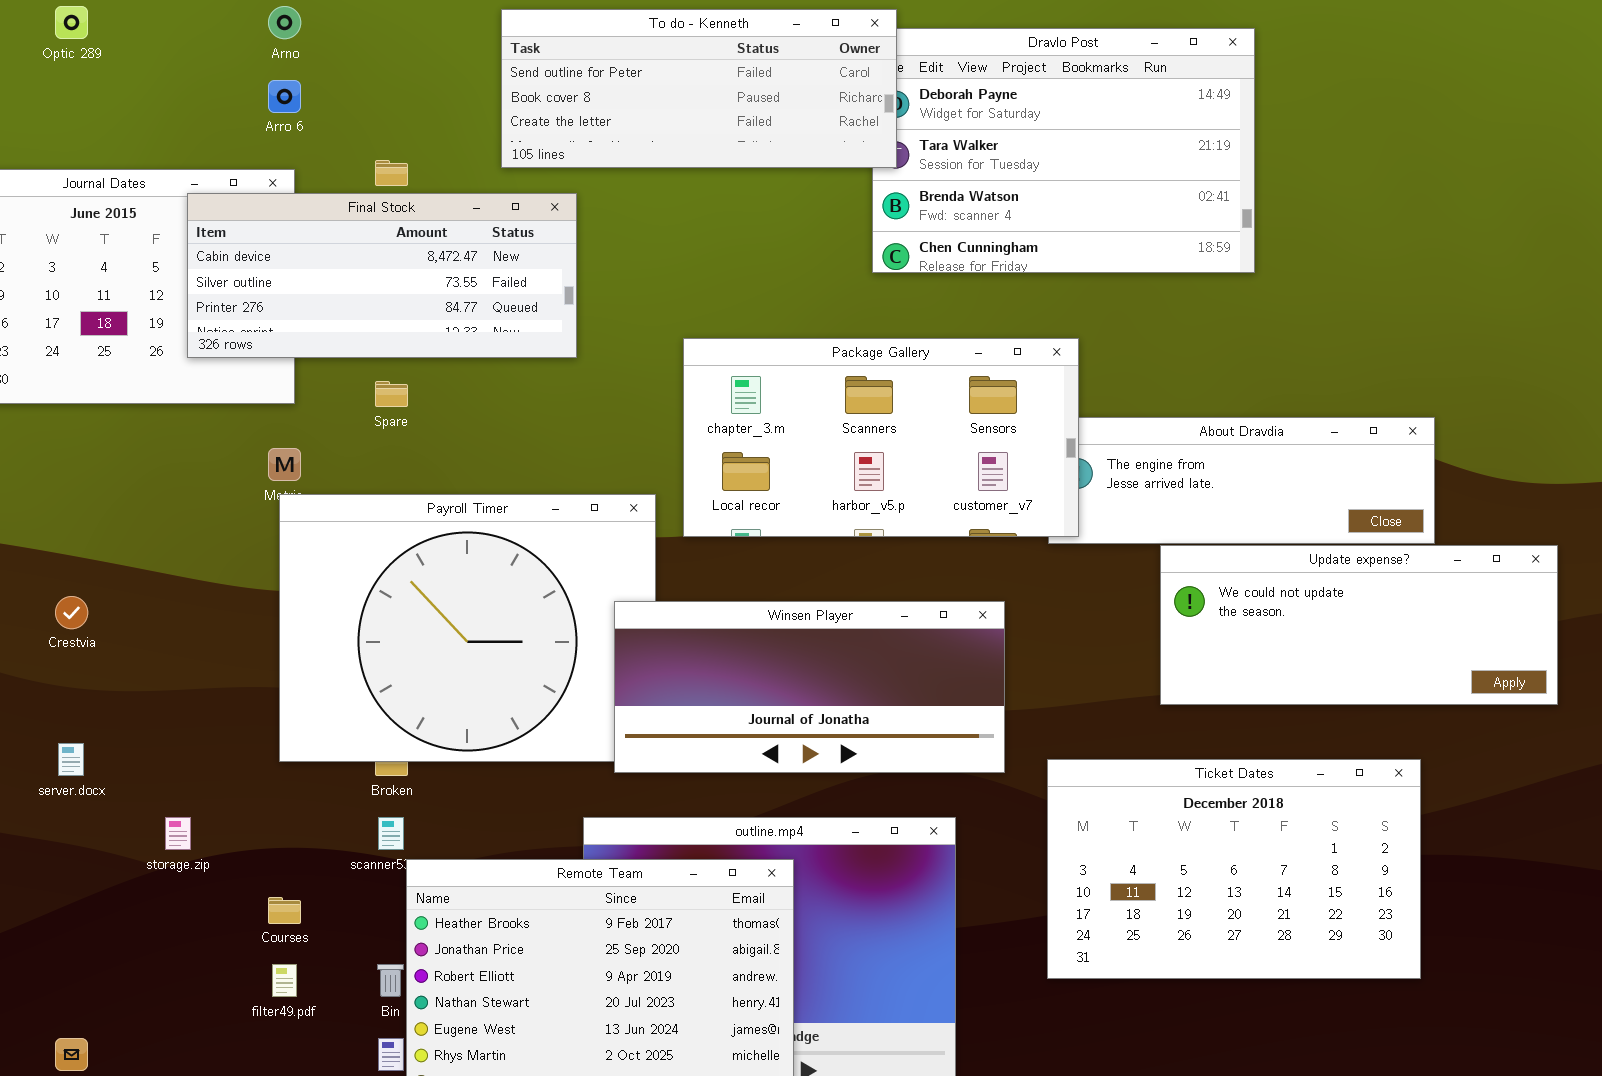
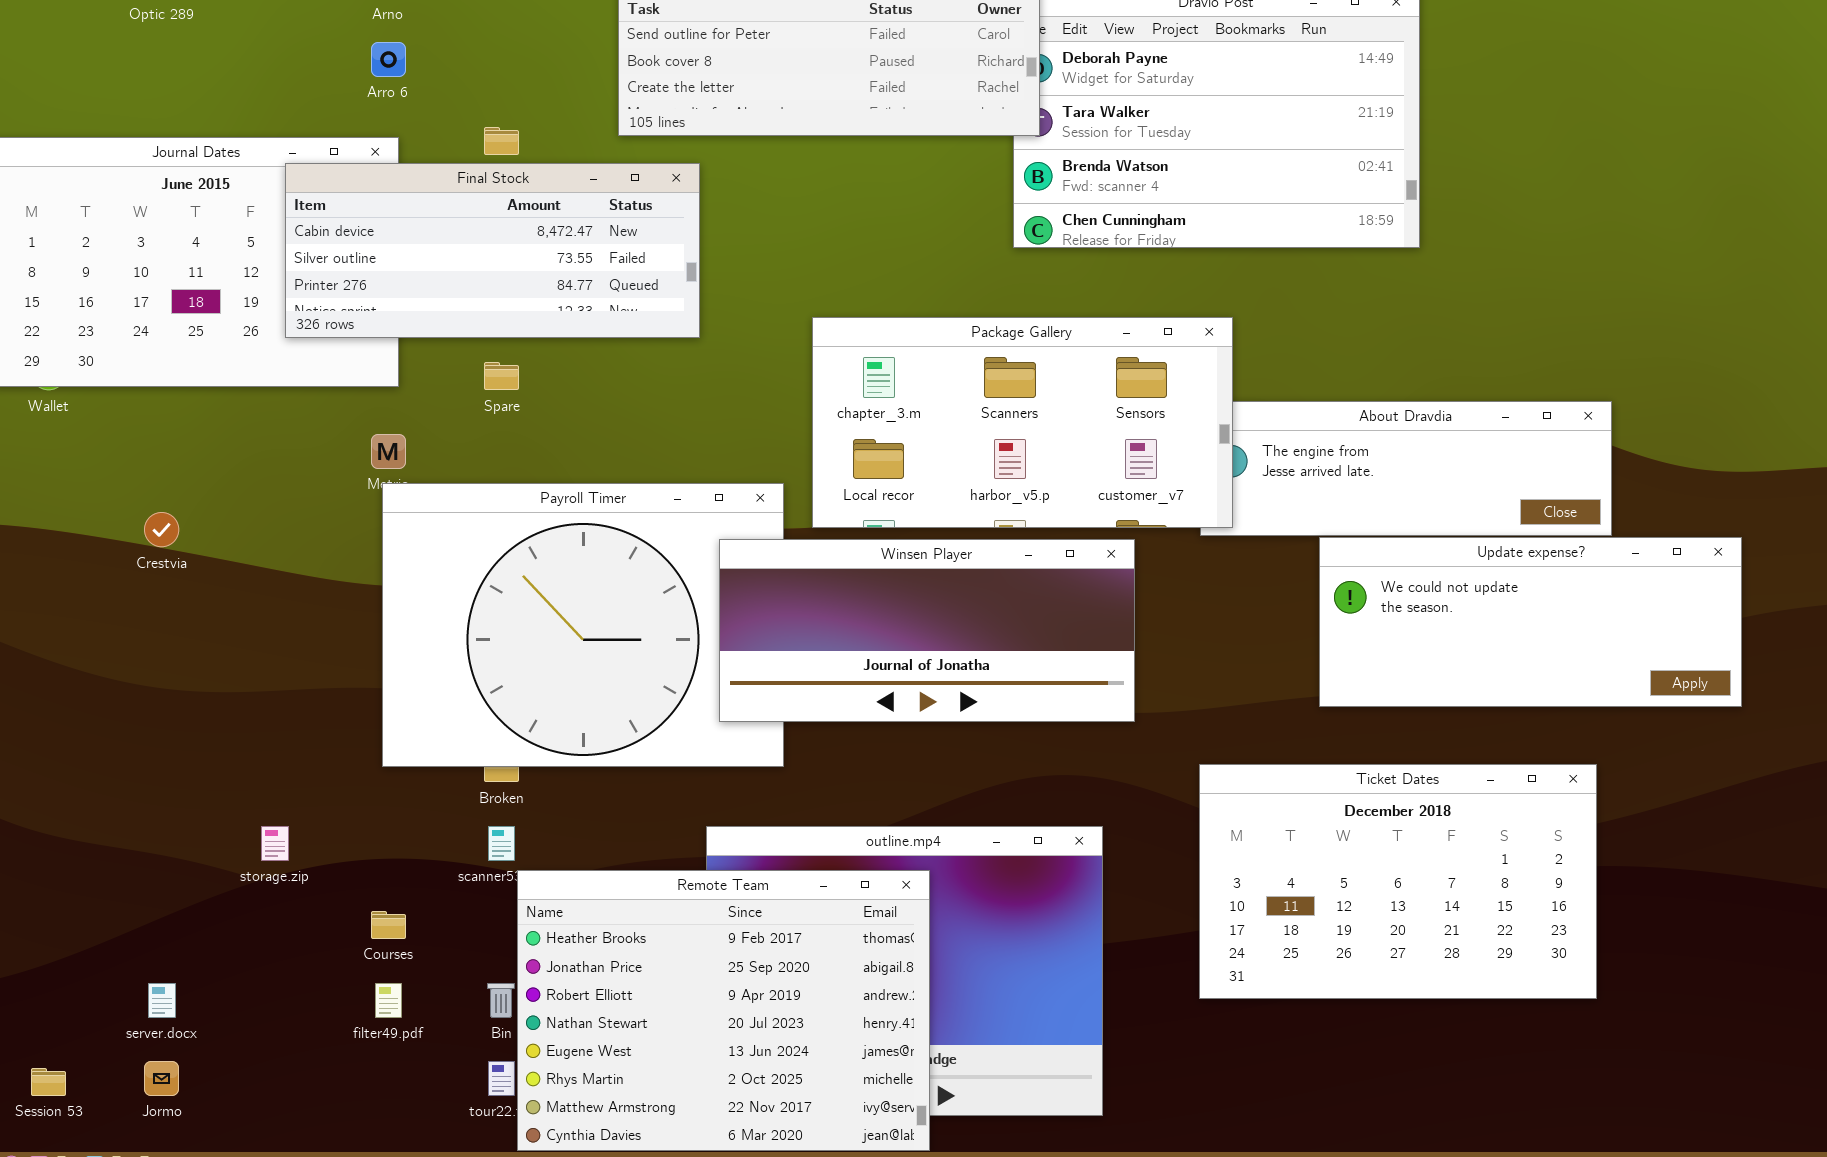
Crestvia: [55,596,88,629] -> [144,512,179,547], moved
Winsen Player: [614,601,1005,773] -> [719,539,1135,722], moved
server.docx: [58,743,84,776] -> [148,983,176,1018], moved

